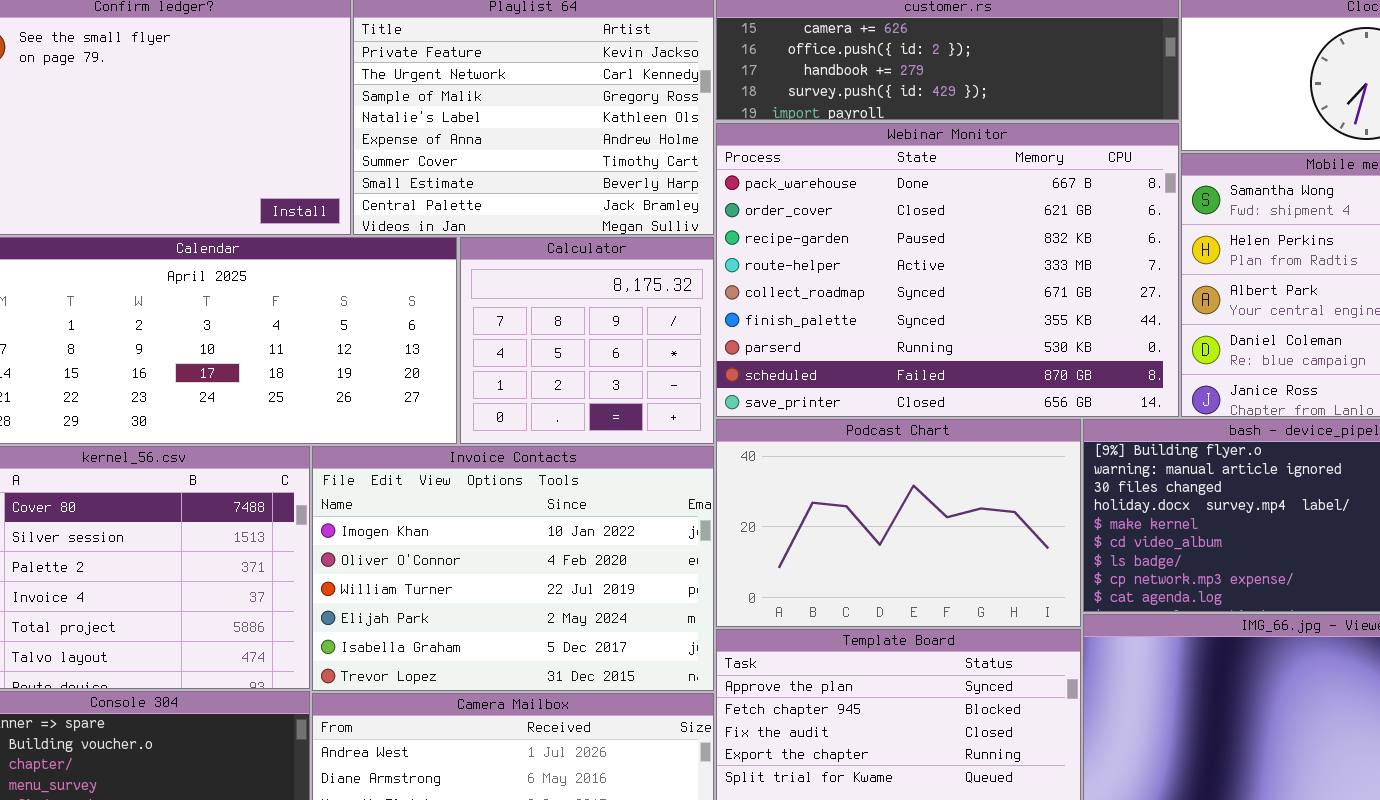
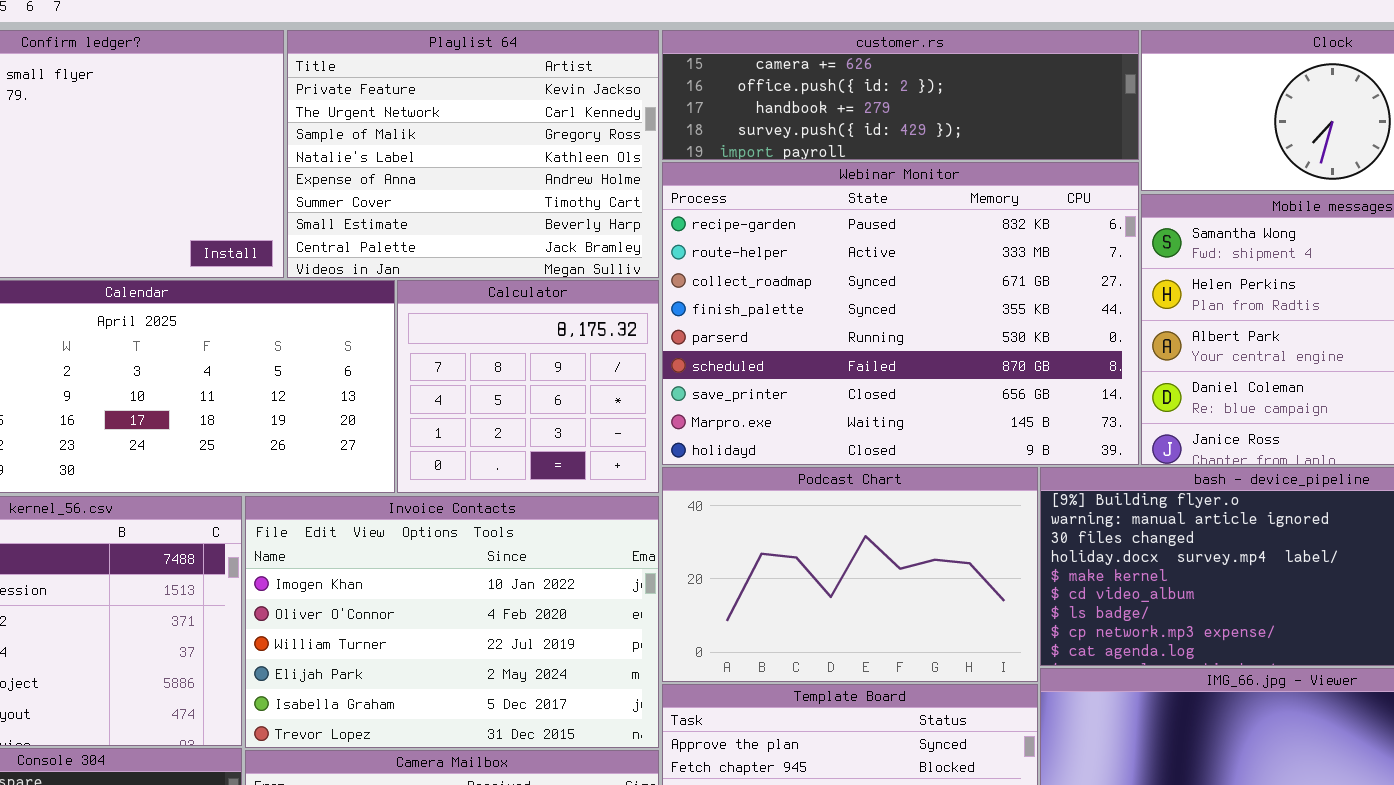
Webinar Monitor: [716,123,1179,417] -> [662,162,1139,465], scrolled down 2 rows

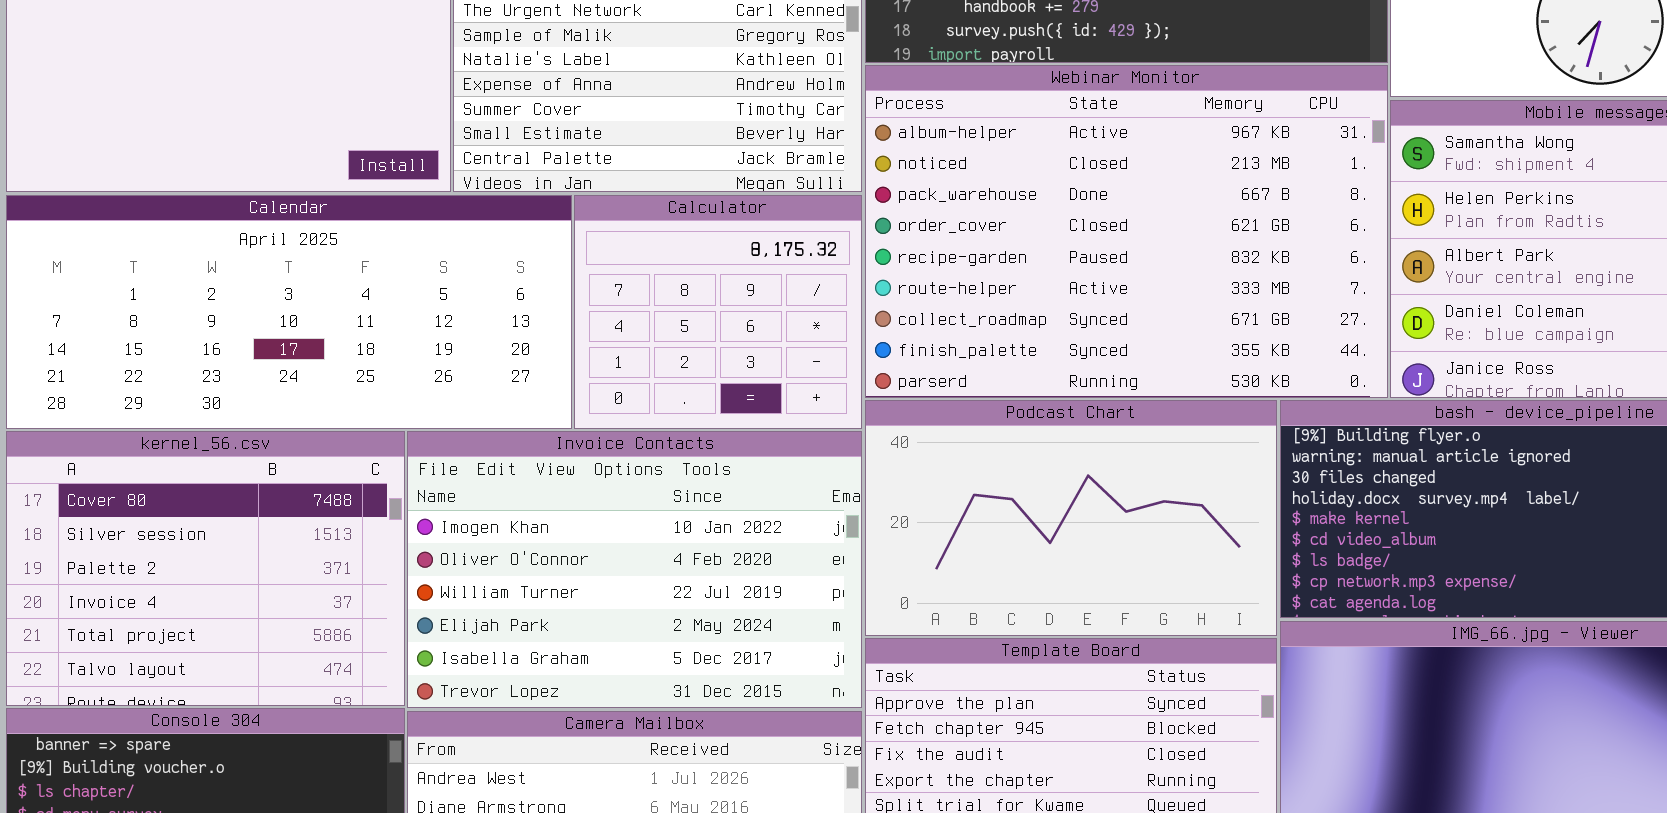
Webinar Monitor: [662,162,1139,465] -> [865,65,1388,398], scrolled up 4 rows

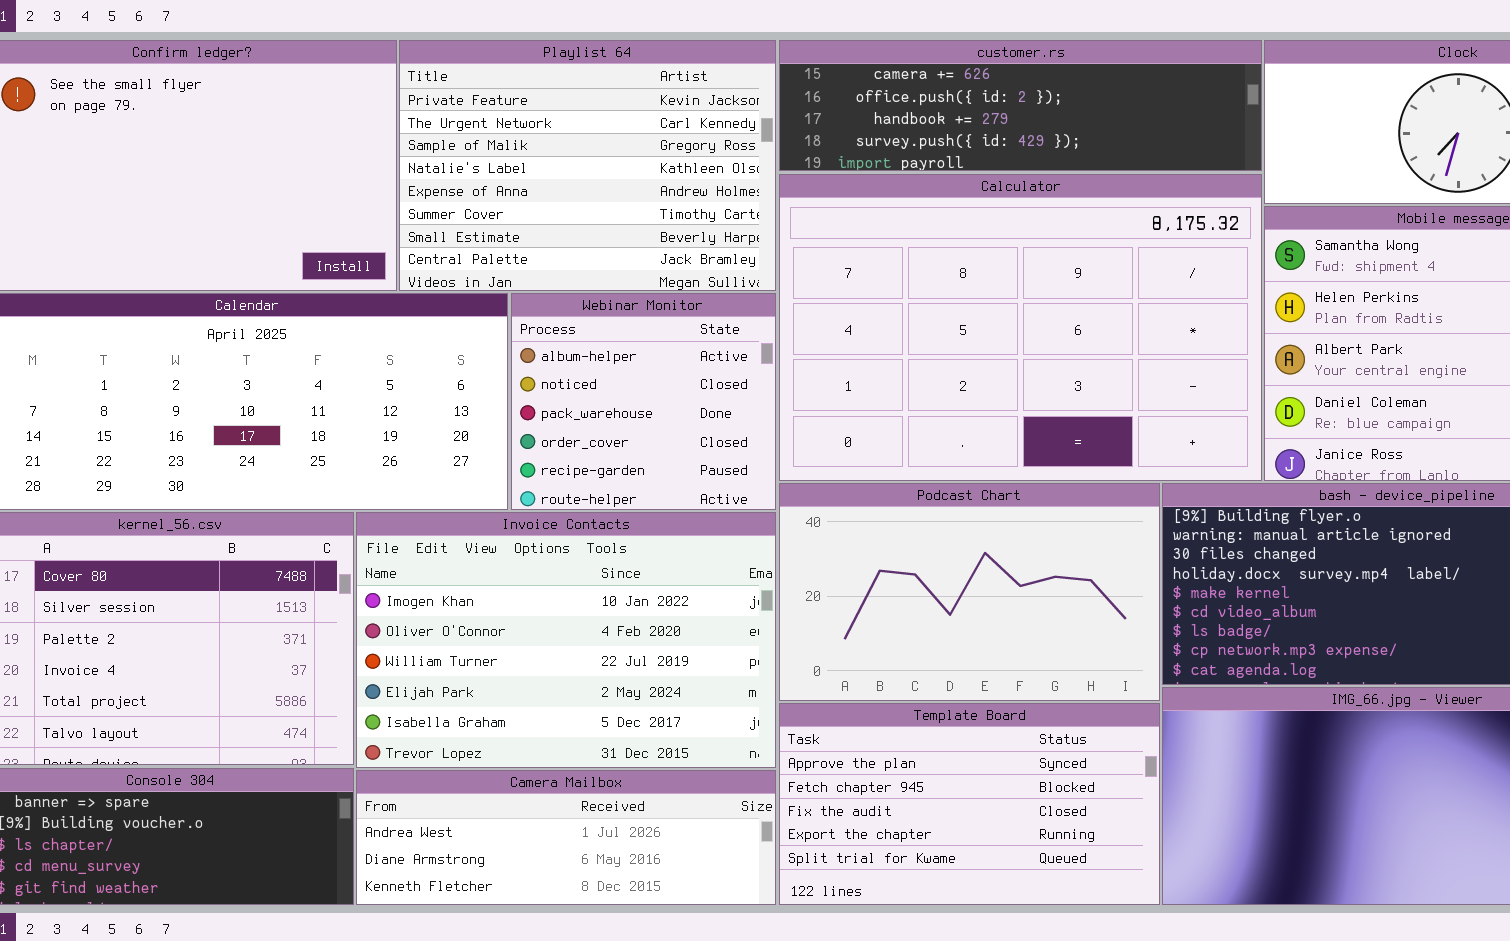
Webinar Monitor: [865,65,1388,398] -> [511,293,776,510], moved, resized
Calculator: [574,195,862,429] -> [779,174,1262,481], moved, resized

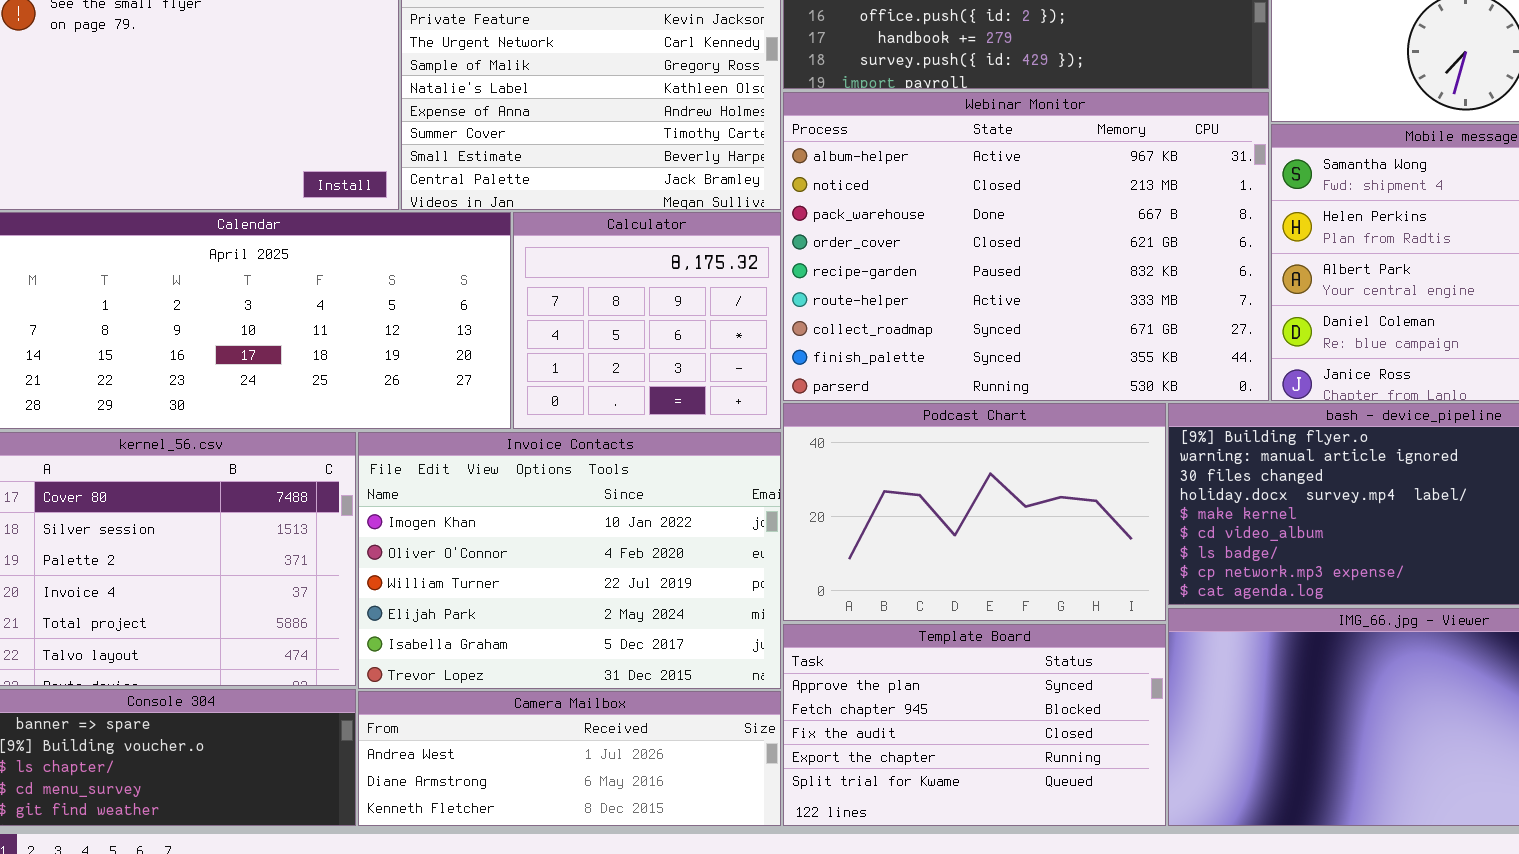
Calculator: [779,174,1262,481] -> [513,212,781,429], moved, resized
Webinar Monitor: [511,293,776,510] -> [783,92,1269,401], moved, resized

